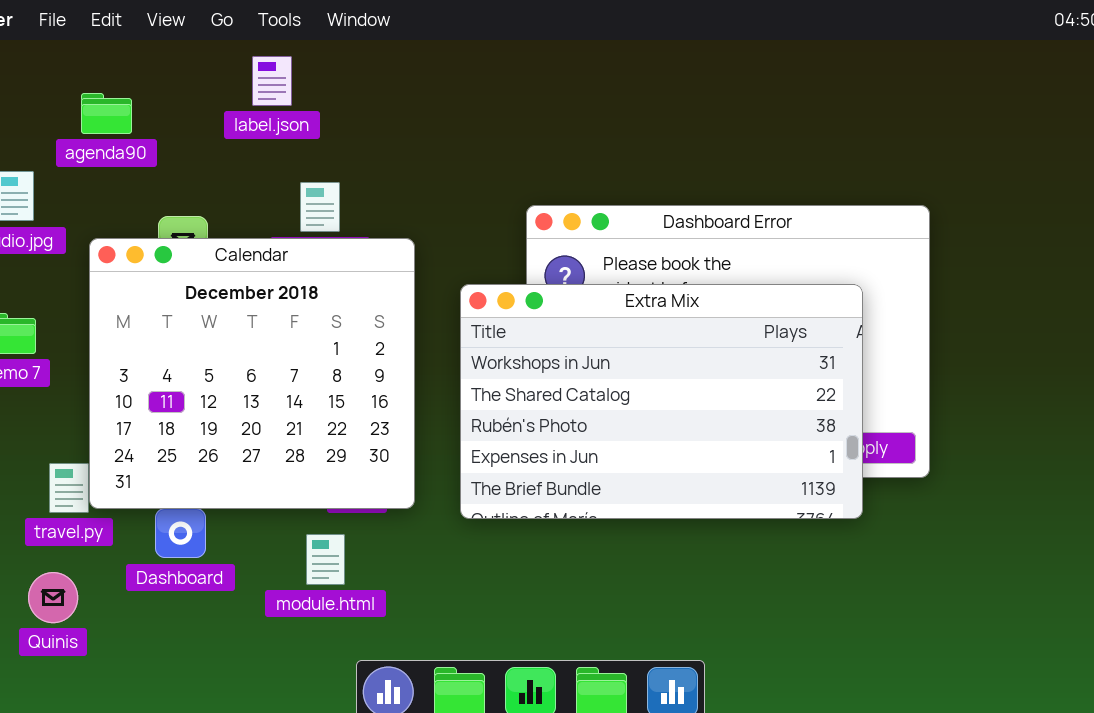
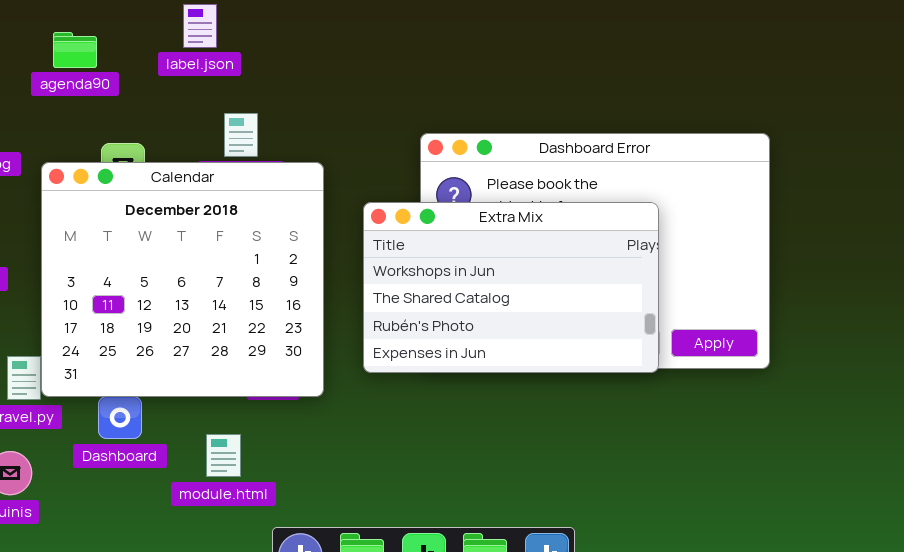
agenda90: [81,93,132,134] -> [53,32,97,68], moved
Extra Mix: [460,284,863,519] -> [363,202,659,373], resized
module.html: [306,534,345,585] -> [206,434,241,477], moved

